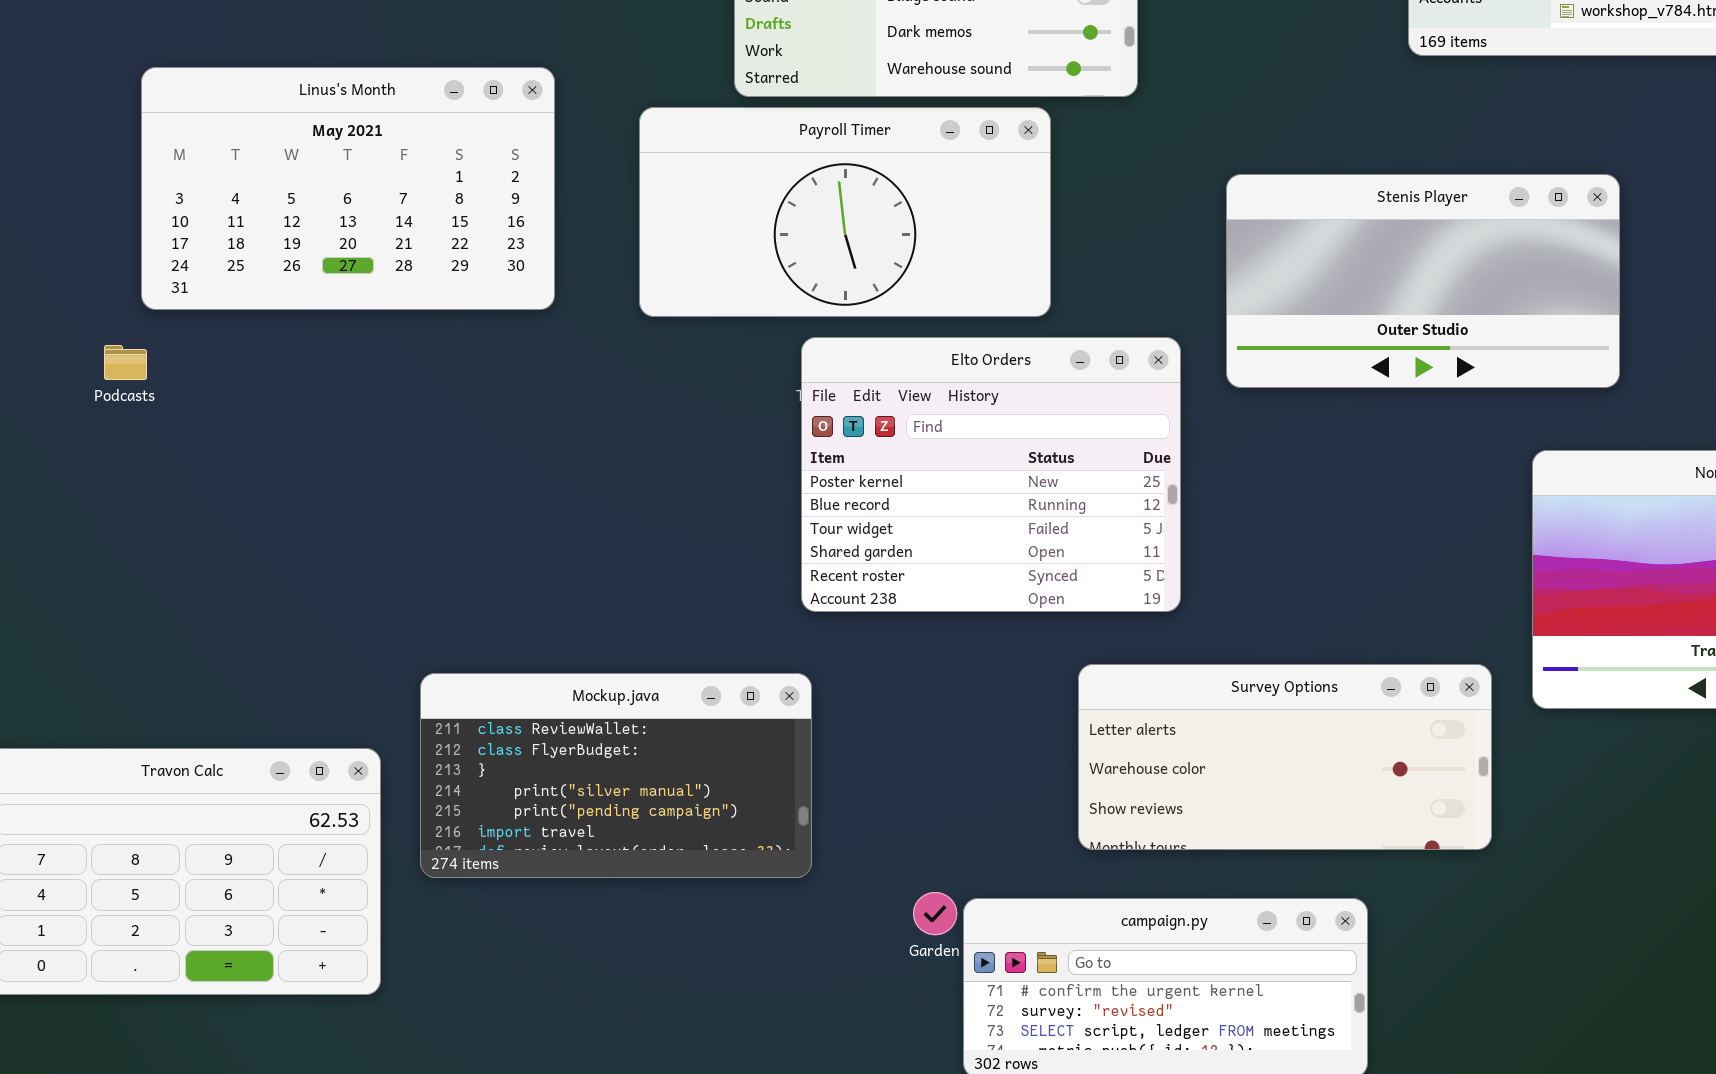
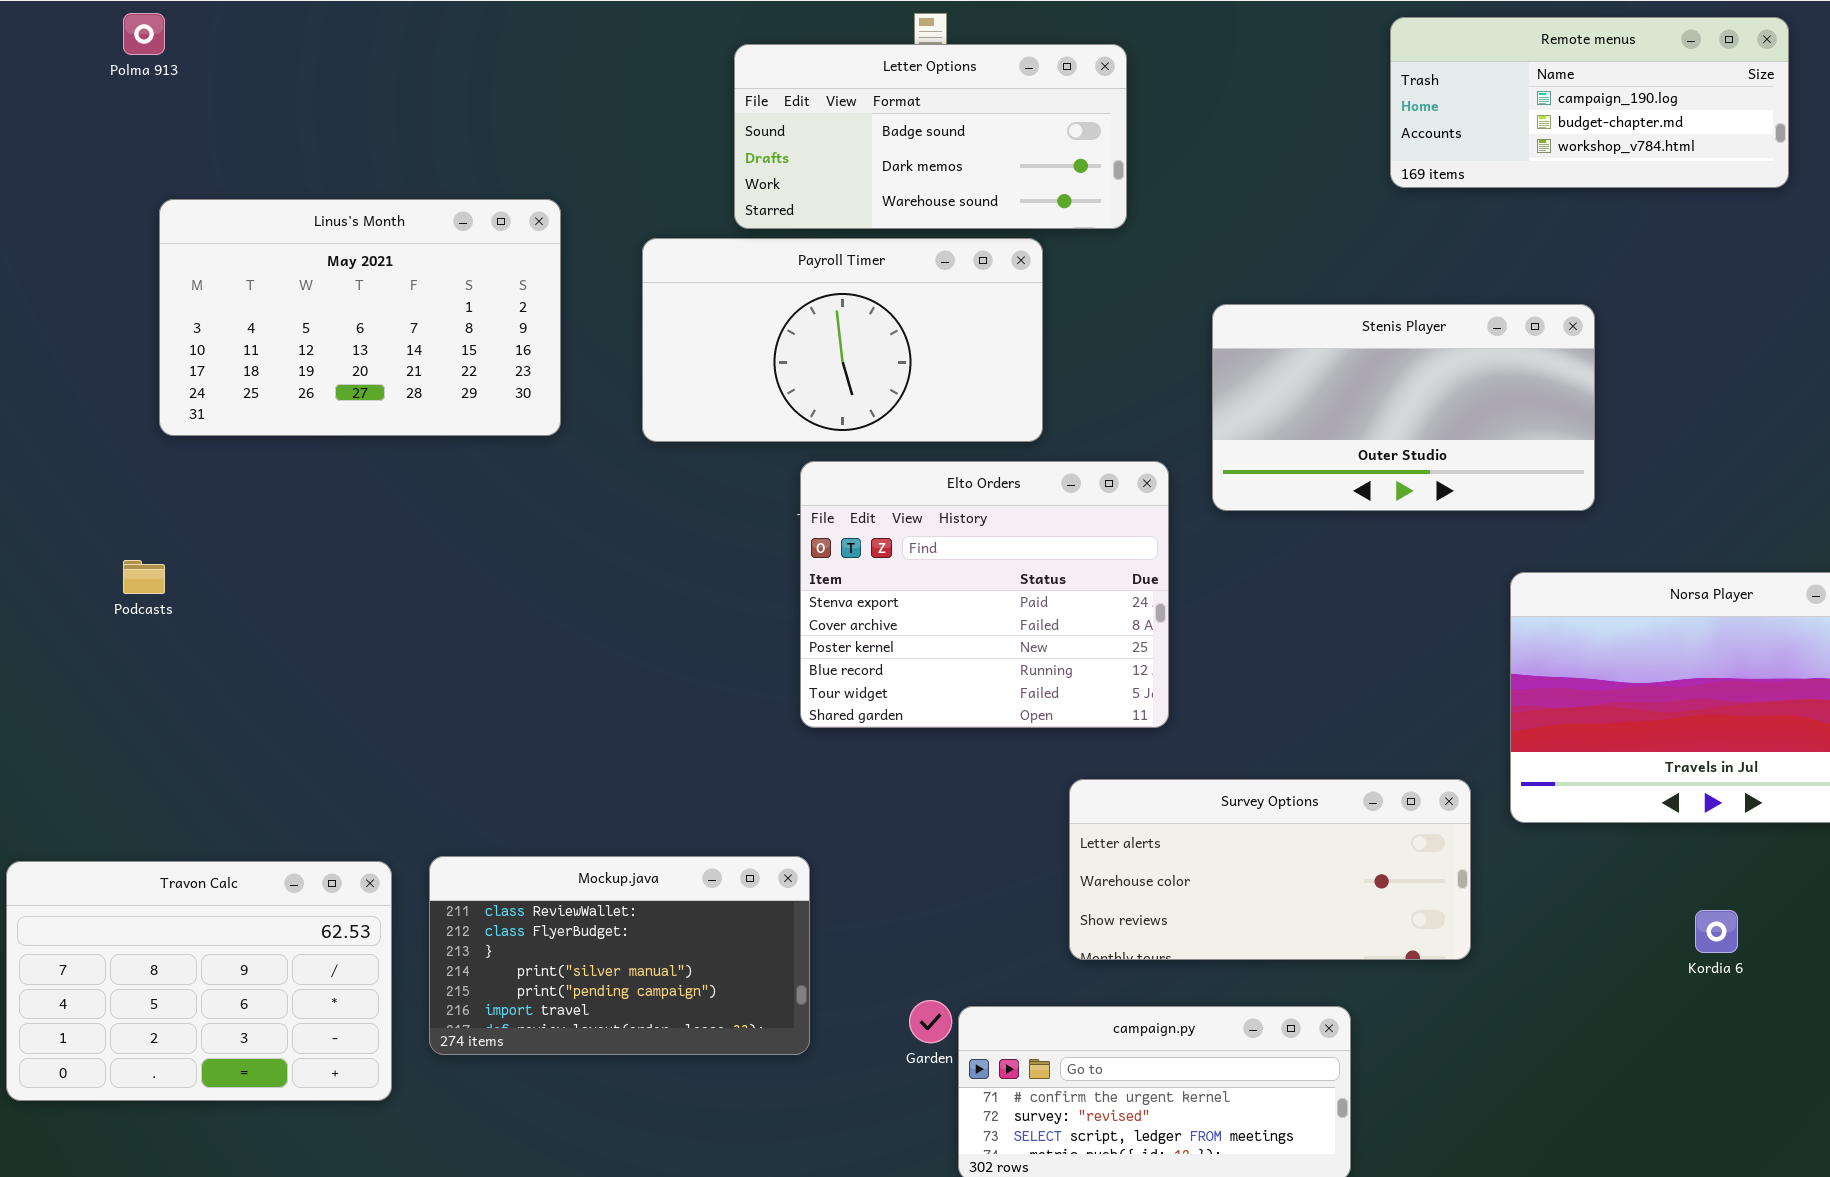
Elto Orders: [801,337,1181,612] -> [800,461,1169,728], scrolled up 2 rows
Podcasts: [104,345,147,380] -> [123,560,165,594], moved
Mockup.java: [420,673,812,878] -> [429,856,810,1055], moved

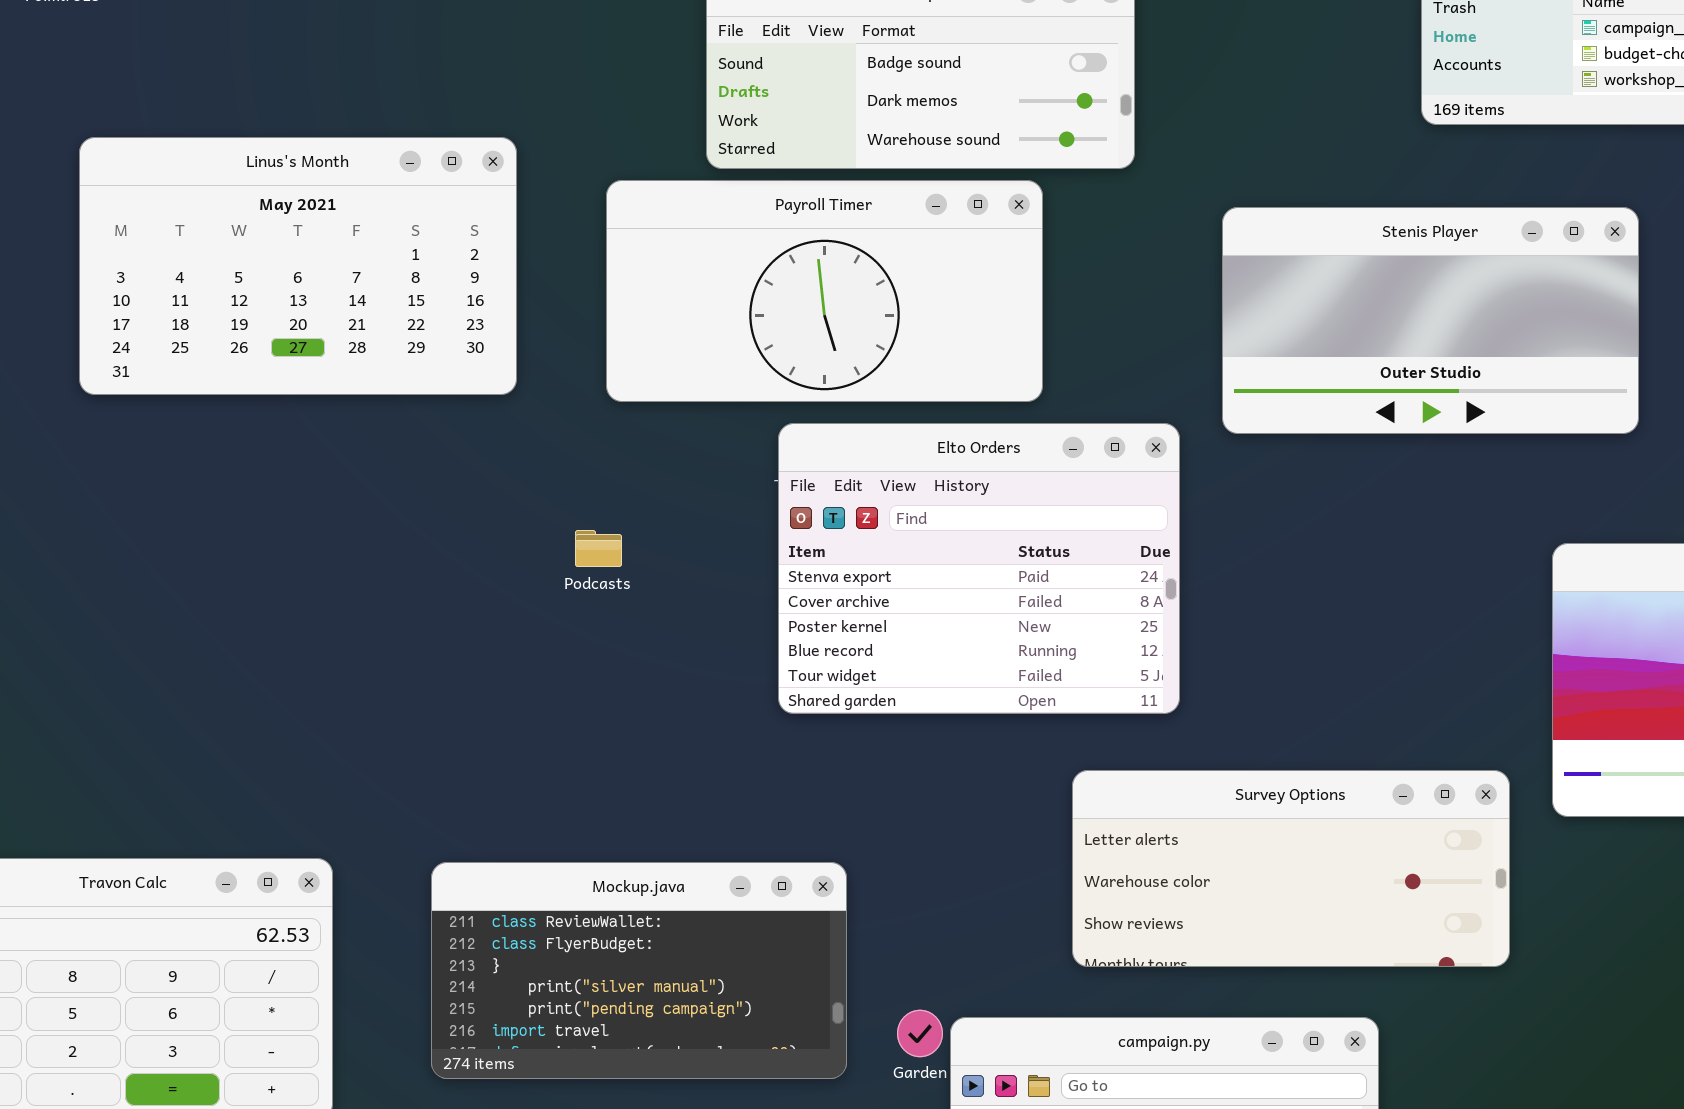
Stenis Player: [1212,304,1595,511] -> [1222,207,1639,434], moved
Podcasts: [123,560,165,594] -> [575,530,622,567], moved
Mockup.java: [429,856,810,1055] -> [431,862,847,1079], moved

